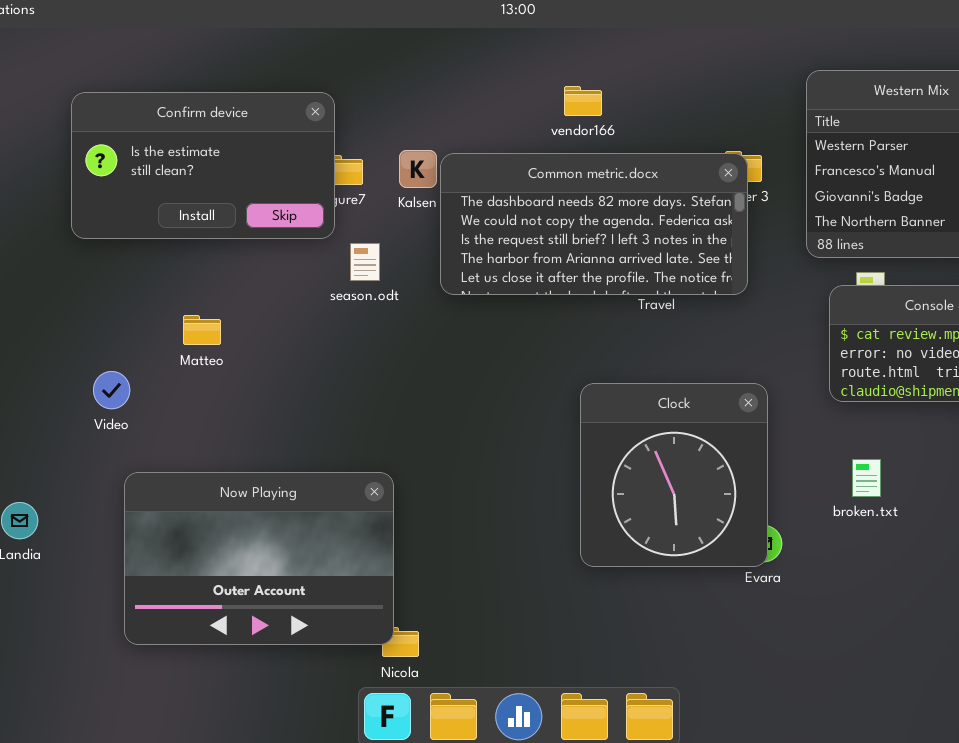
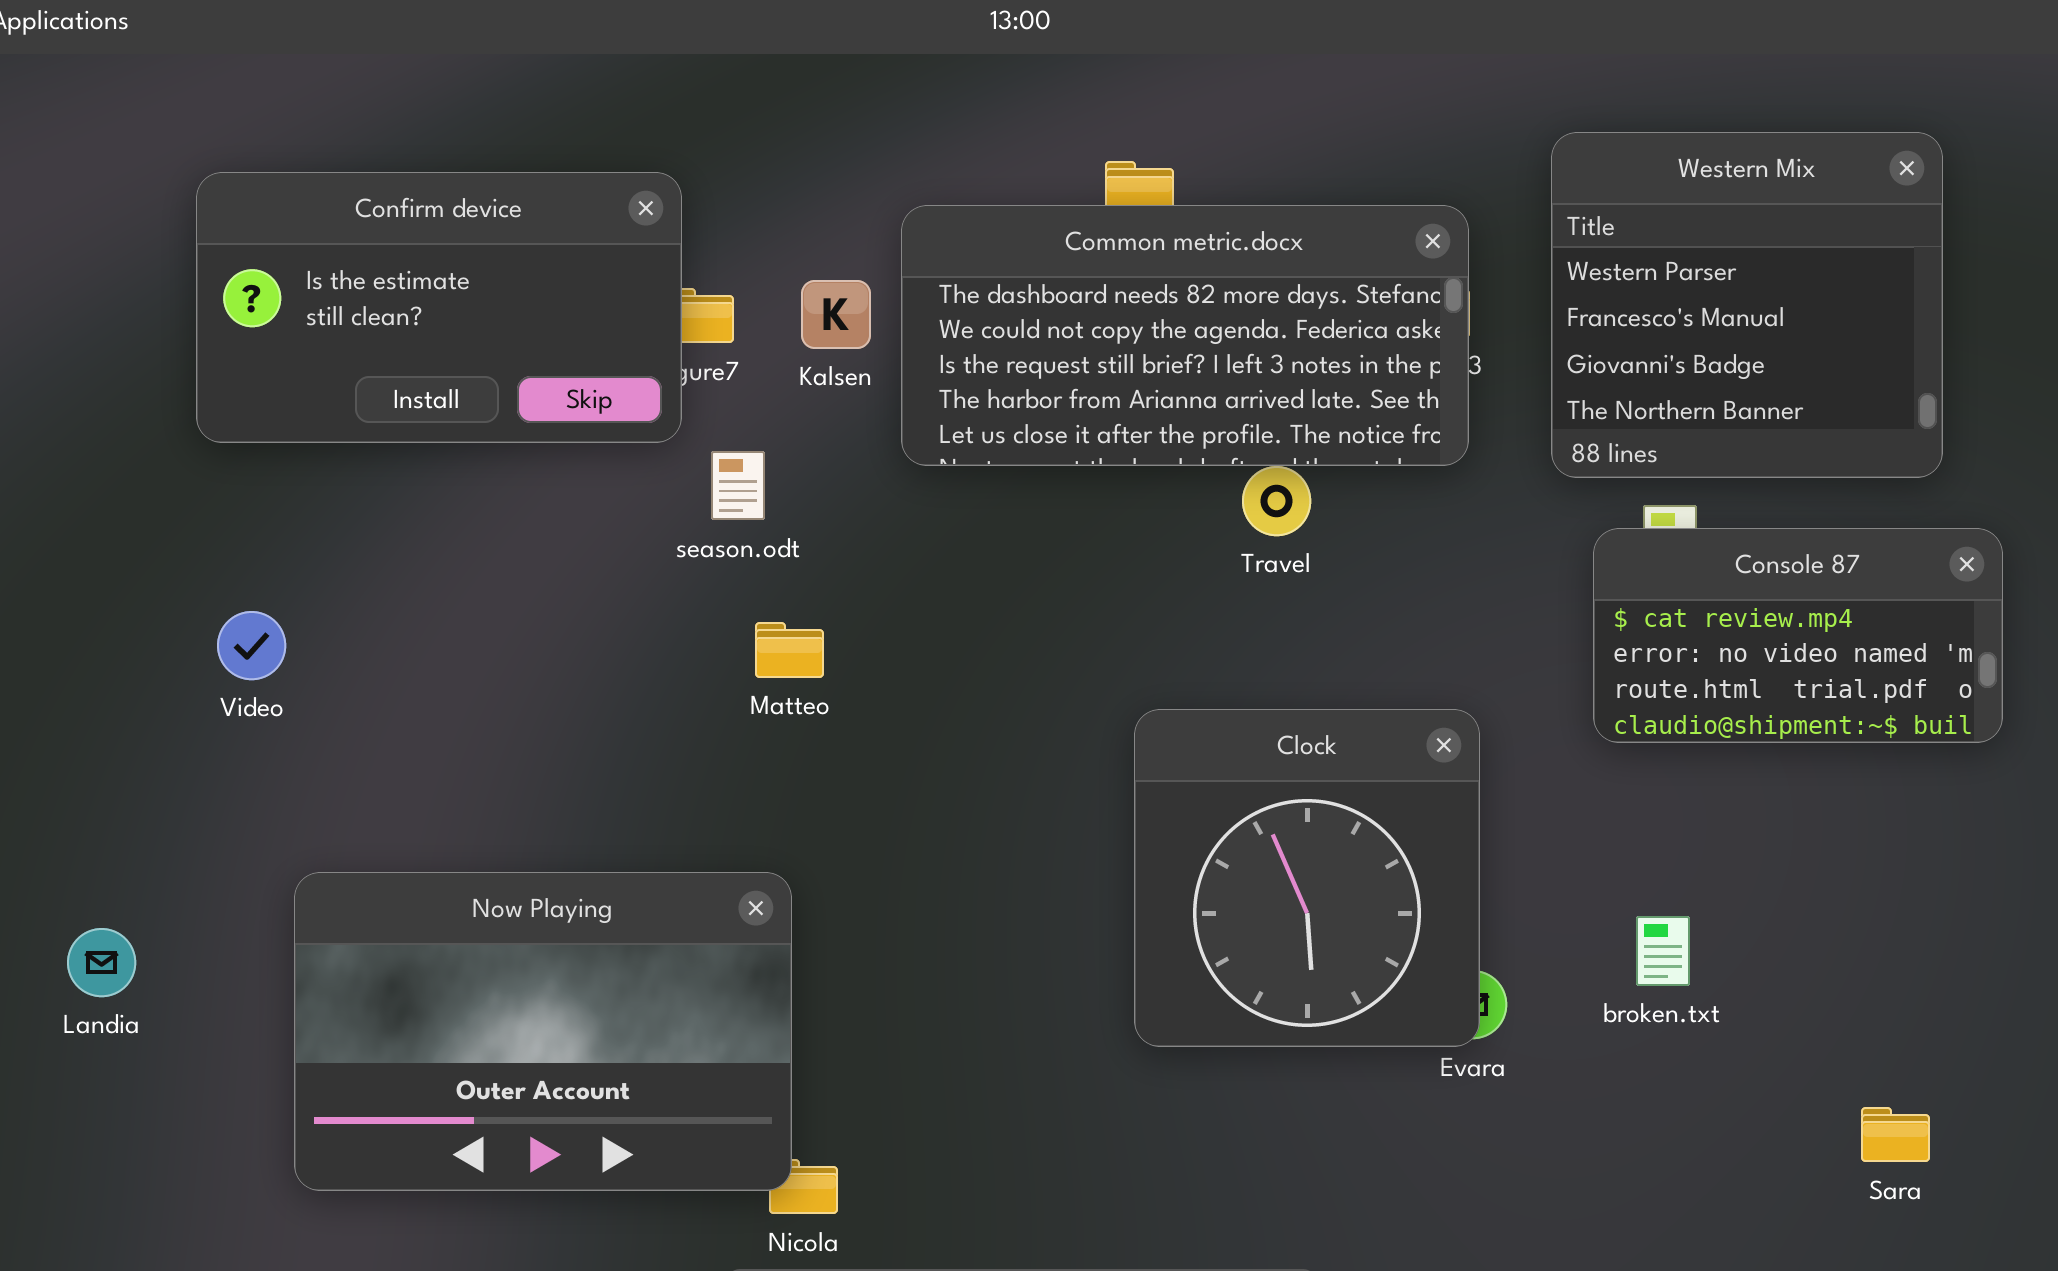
Common metric.docx: [440,153,748,295] -> [901,205,1469,466], moved
Matteo: [183,315,221,345] -> [755,622,824,678], moved
Video: [93,371,130,409] -> [217,611,286,680], moved
broken.txt: [852,459,881,497] -> [1636,916,1690,986], moved

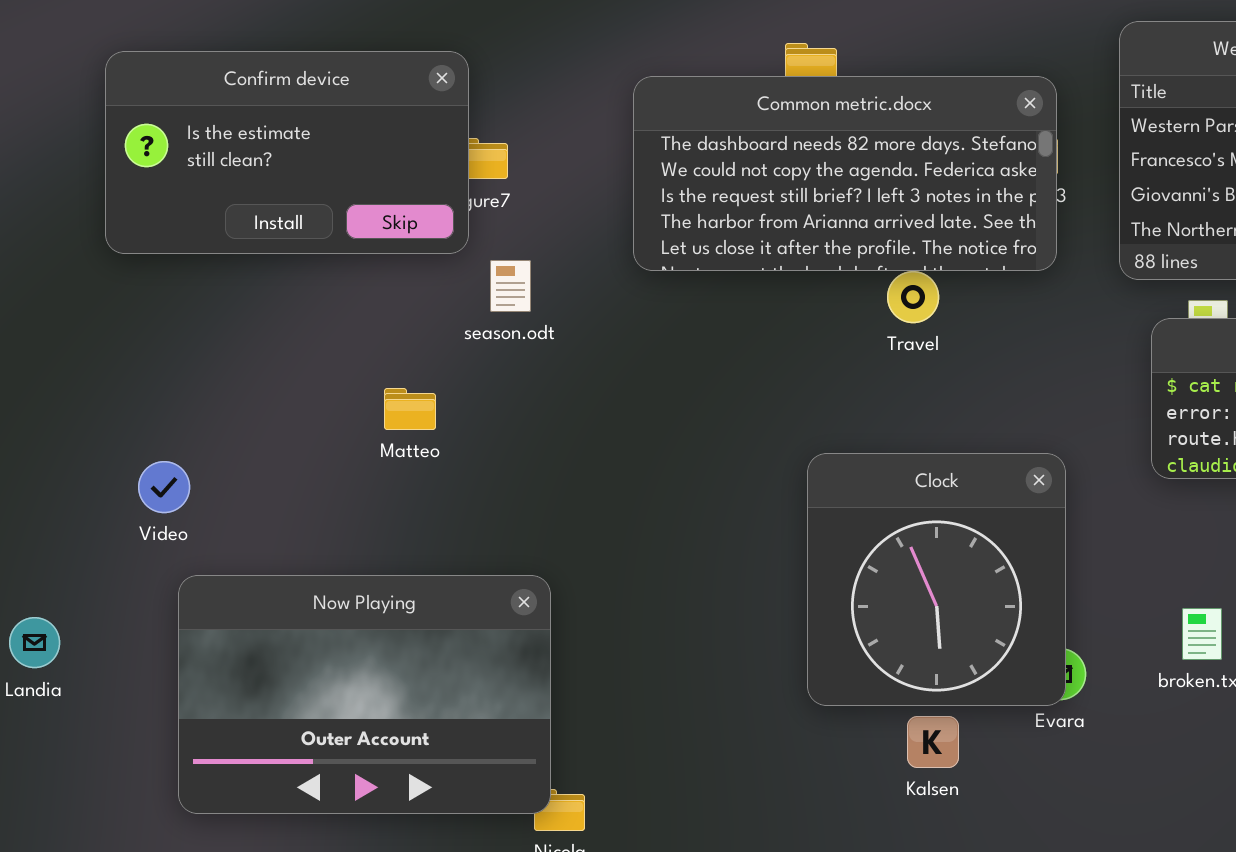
Kalsen: [801,280,871,349] -> [907,716,959,768], moved
Video: [217,611,286,680] -> [138,461,190,513], moved
Matteo: [755,622,824,678] -> [384,388,436,430], moved

